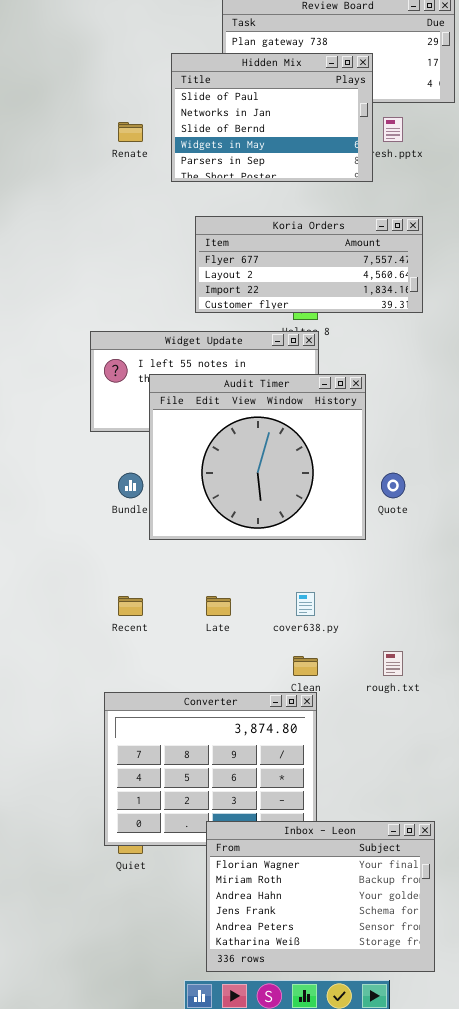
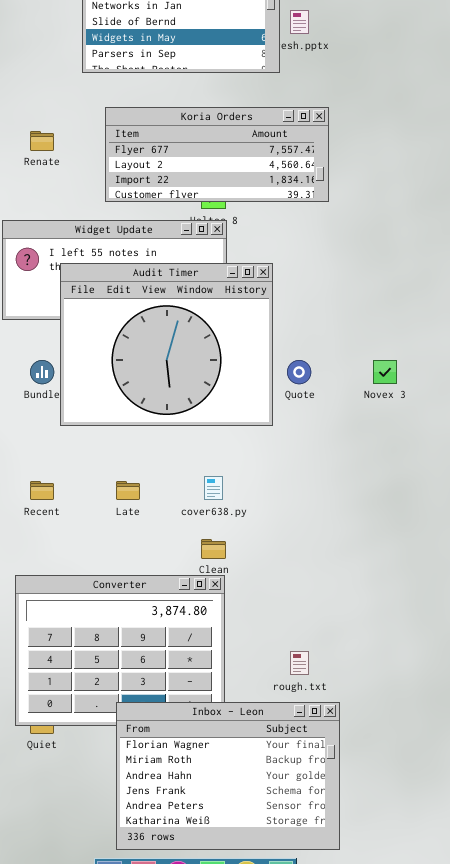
Renate: [118,122,143,142] -> [30,131,54,151], moved
rough.txt: [383,651,403,676] -> [290,651,309,675], moved

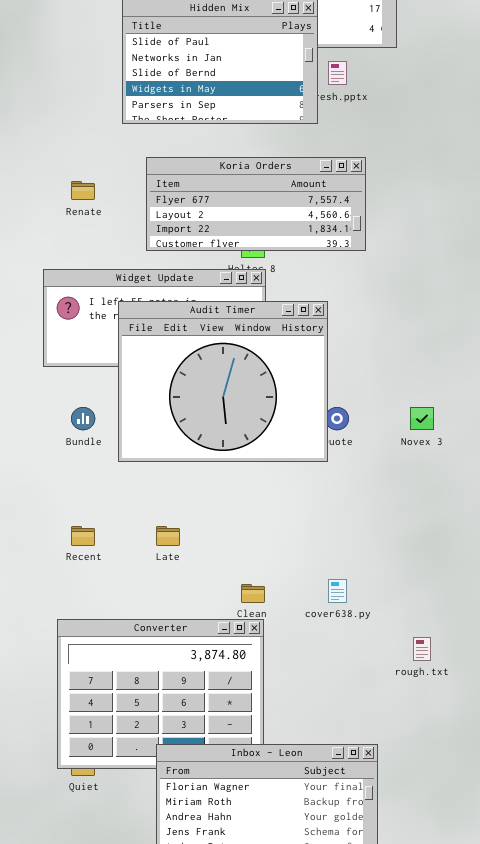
Audit Timer: [60,263,273,426] -> [118,301,328,462], moved
cover638.py: [204,476,223,500] -> [328,579,347,603], moved
rough.txt: [290,651,309,675] -> [413,637,431,661], moved

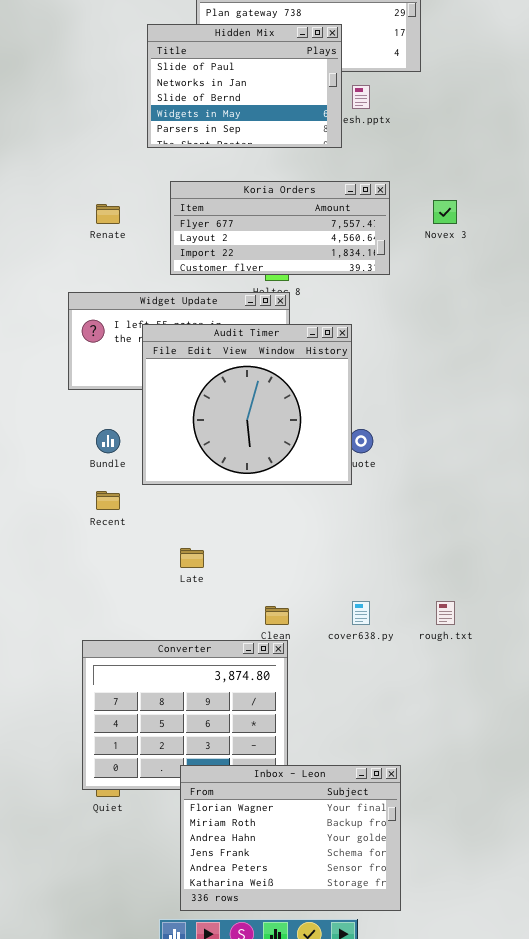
Novex 3: [410,407,434,430] -> [433,200,457,224], moved
Recent: [71,526,95,546] -> [96,491,120,510], moved
rough.txt: [413,637,431,661] -> [436,601,455,625], moved

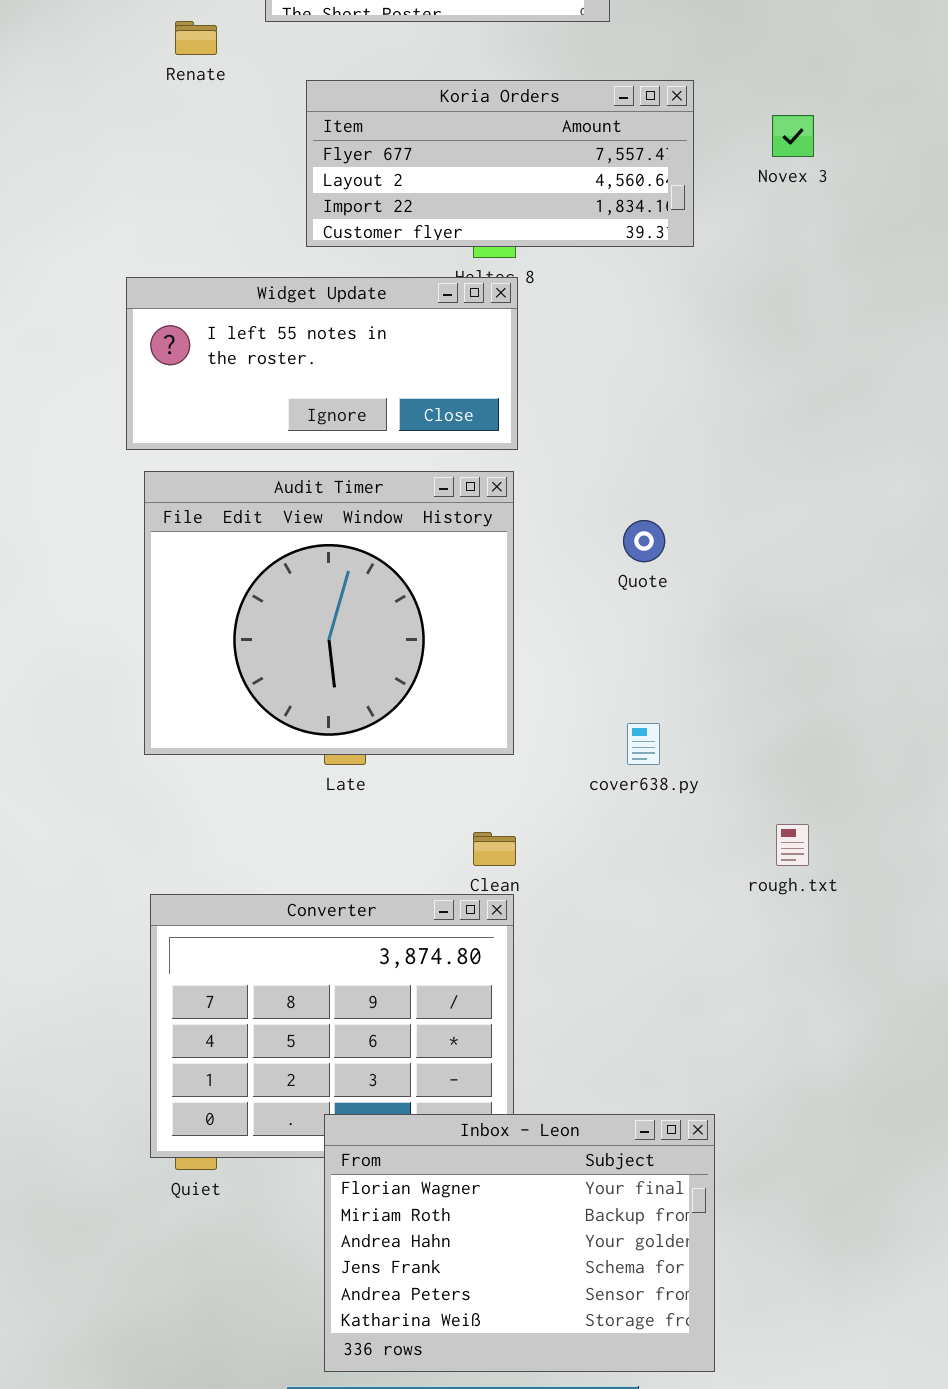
Renate: [96,204,120,224] -> [175,21,217,55], moved
Audit Timer: [142,324,352,485] -> [144,471,514,755], moved
cover638.py: [352,601,370,625] -> [627,723,660,765], moved

